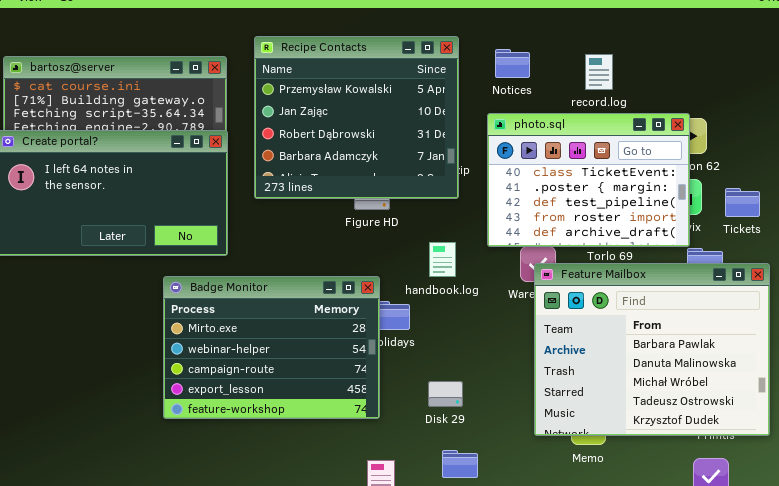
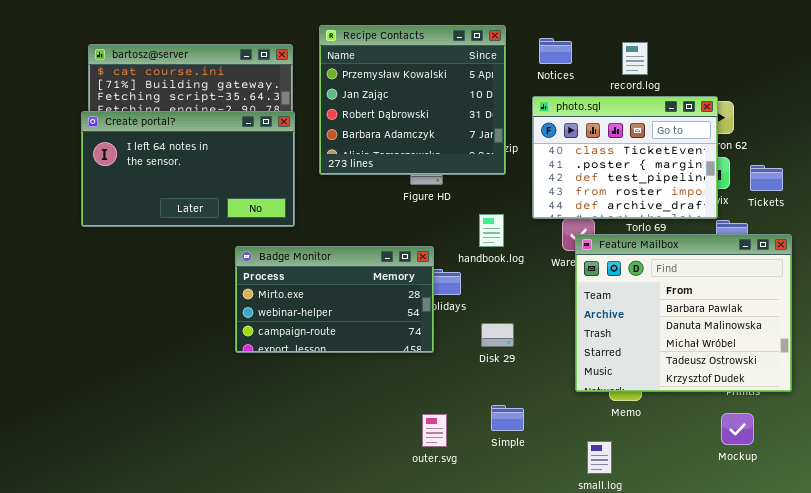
Badge Monitor: [163,276,380,419] -> [235,246,434,353], resized
Disk 29: [428,381,463,407] -> [481,323,514,347], moved

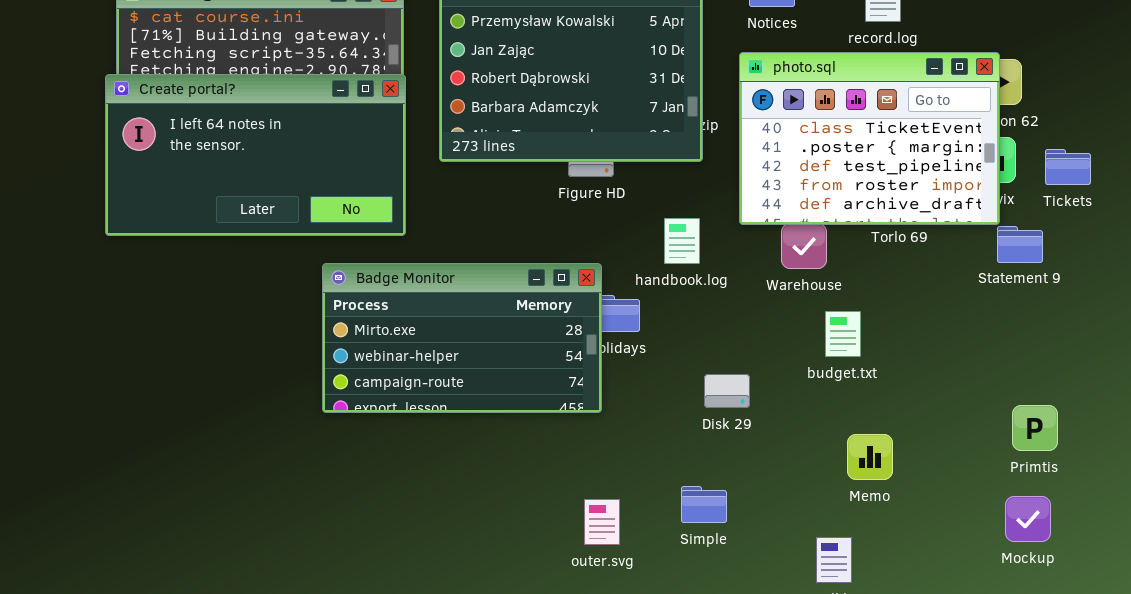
Feature Mailbox: [575,234,792,392] -> none, closed
Disk 29: [481,323,514,347] -> [704,374,750,408], moved

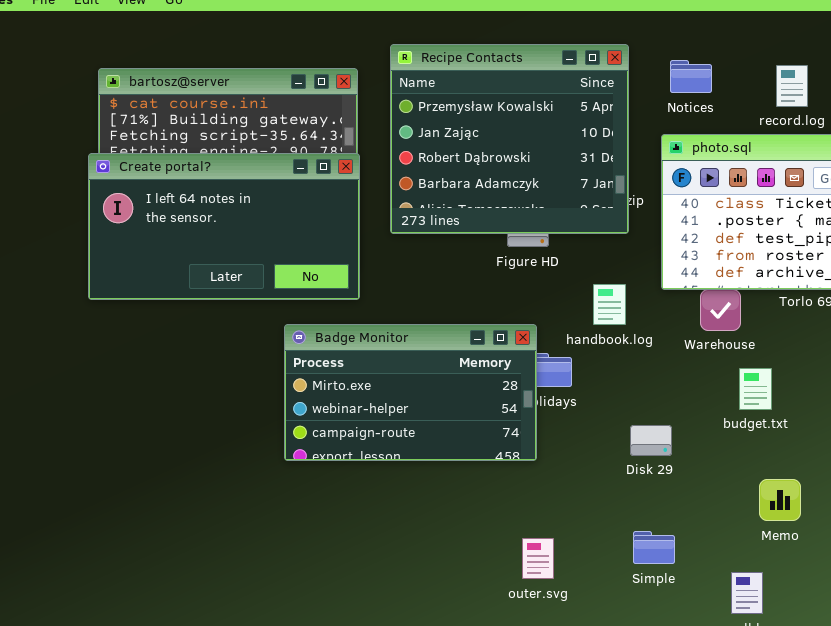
Simple: [681,486,727,523] -> [633,531,675,564], moved

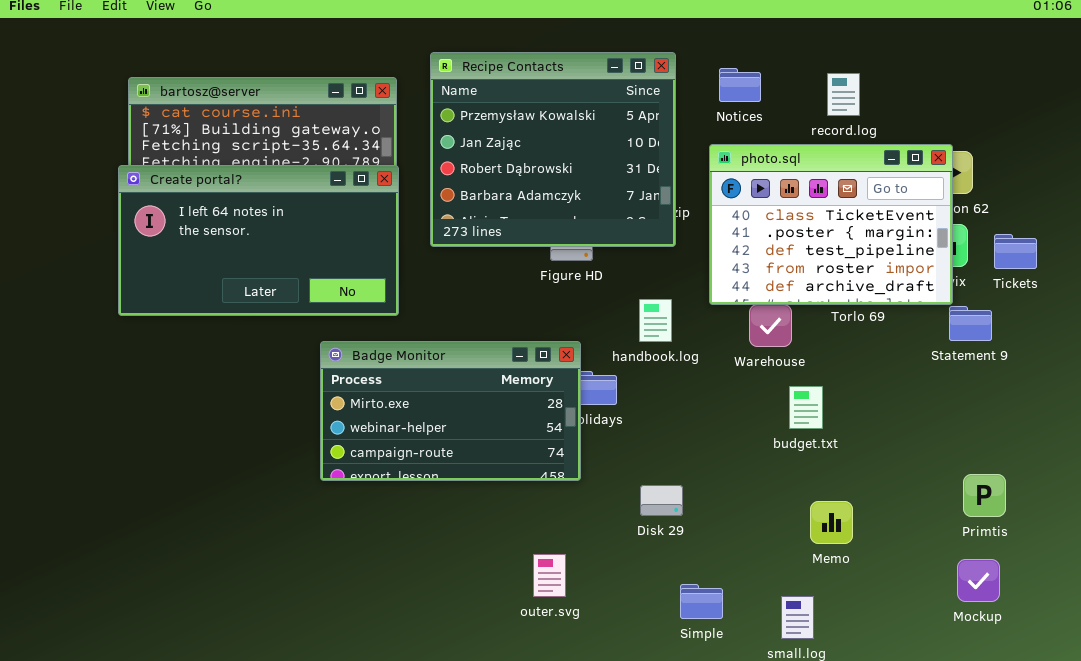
Disk 29: [630,425,672,456] -> [640,485,683,516], moved
Simple: [633,531,675,564] -> [680,584,723,619], moved
outer.svg: [522,538,554,579] -> [533,554,566,597], moved

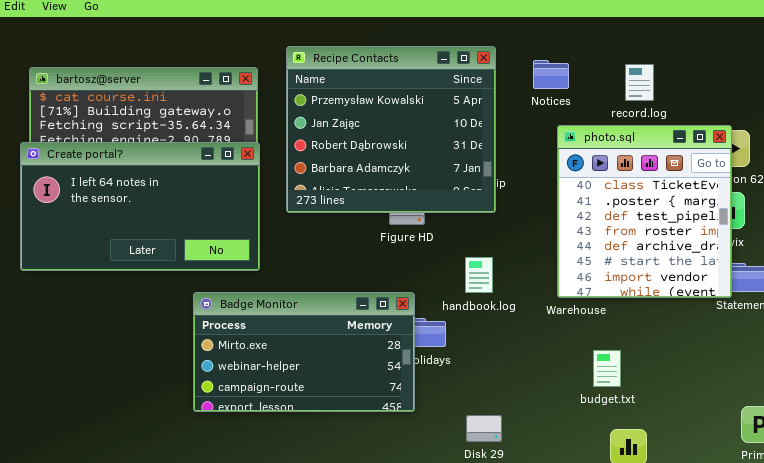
photo.sql: [709,144,953,305] -> [557,125,732,298], resized
budget.txt: [789,386,823,429] -> [593,350,621,387], moved

